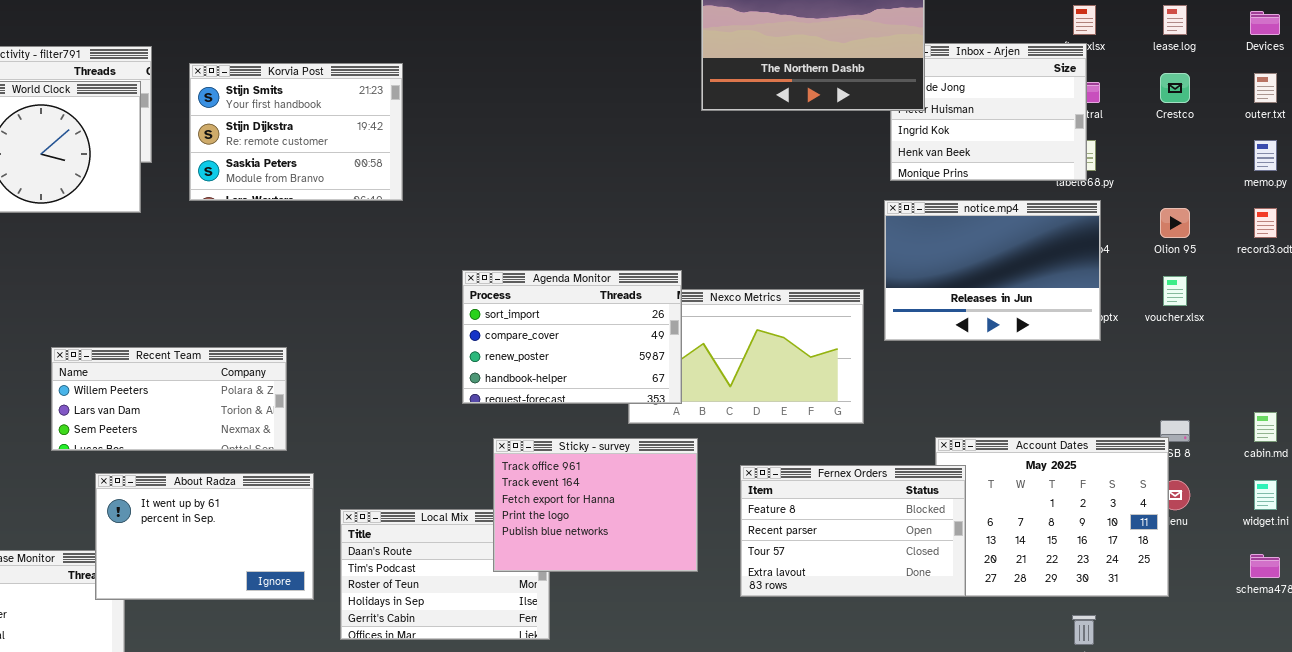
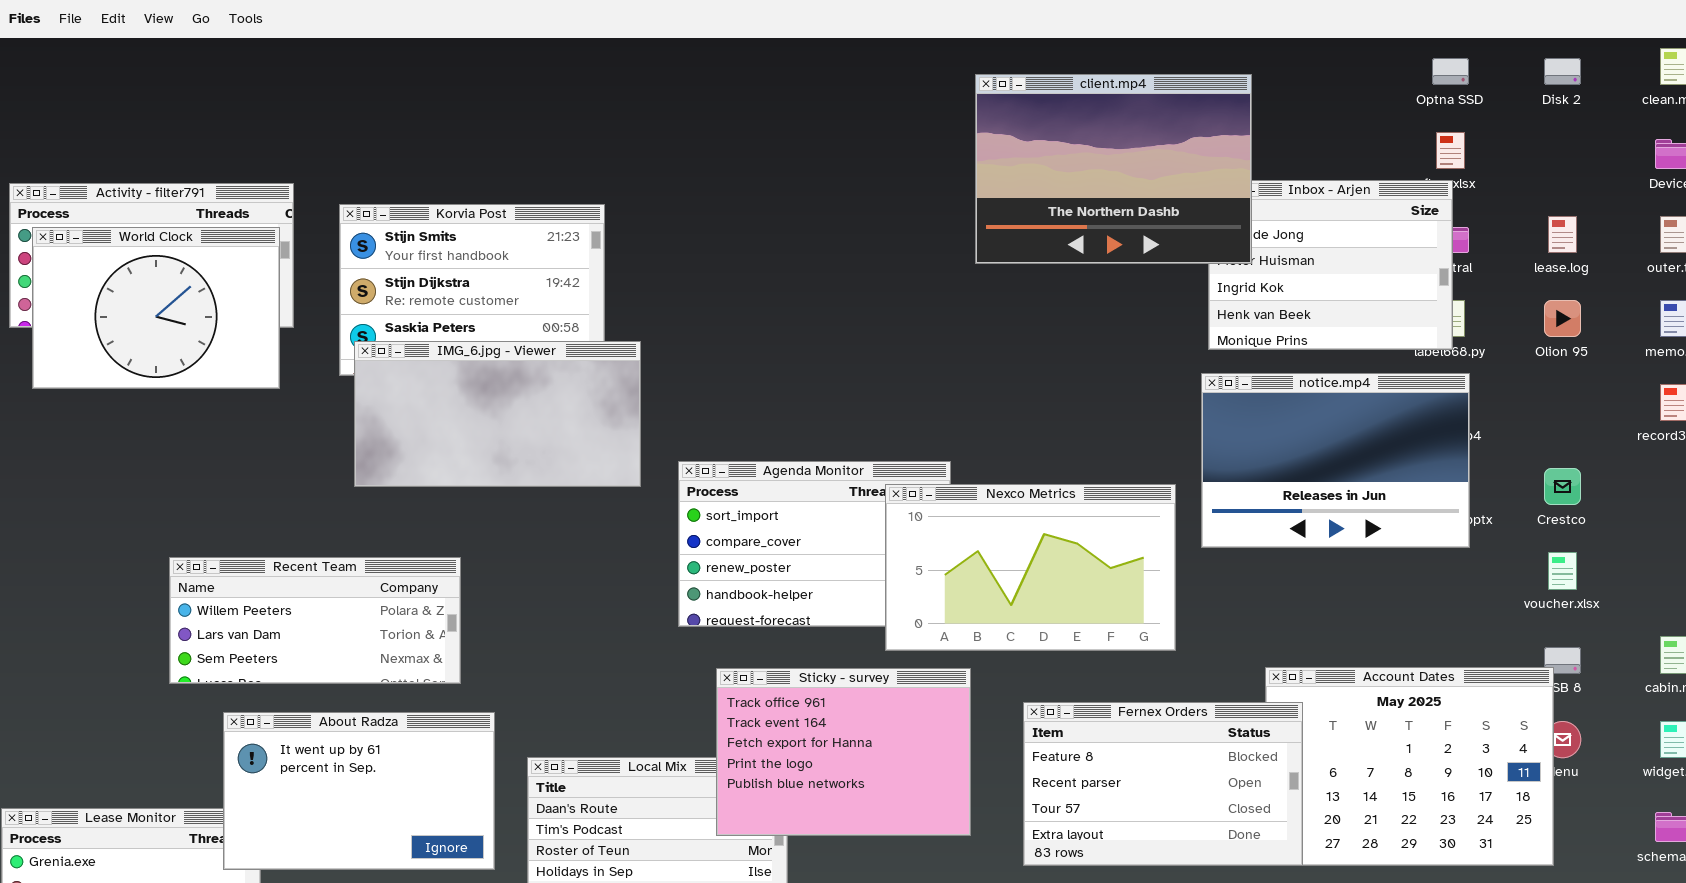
lease.log: [1163,5,1187,35] -> [1548,216,1577,253], moved
Crestco: [1160,73,1190,103] -> [1544,468,1581,505], moved
IMG_6.jpg - Viewer: none -> [354,341,641,487], opened
Olion 95: [1160,208,1190,238] -> [1544,300,1581,337], moved
voucher.xlsx: [1163,276,1187,306] -> [1548,552,1577,590], moved
Nexco Metrics: [628,289,864,424] -> [885,484,1176,651], raised

